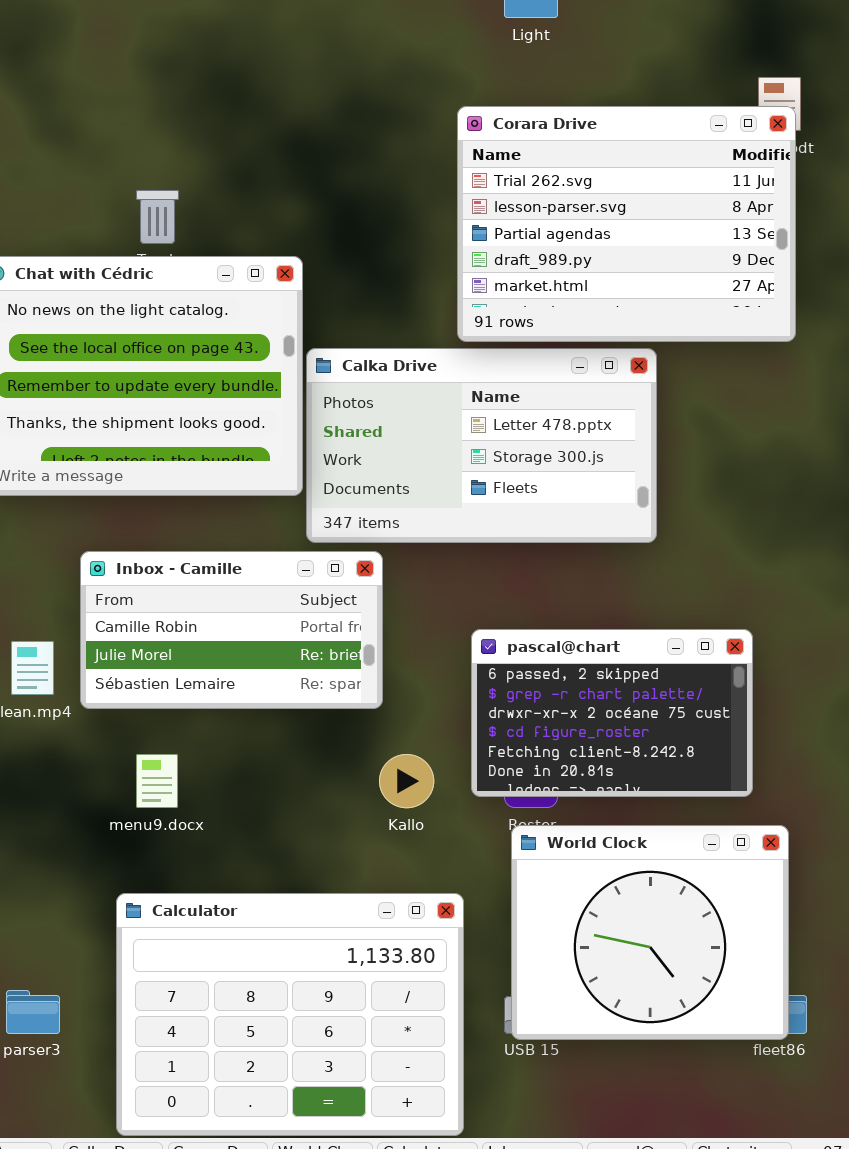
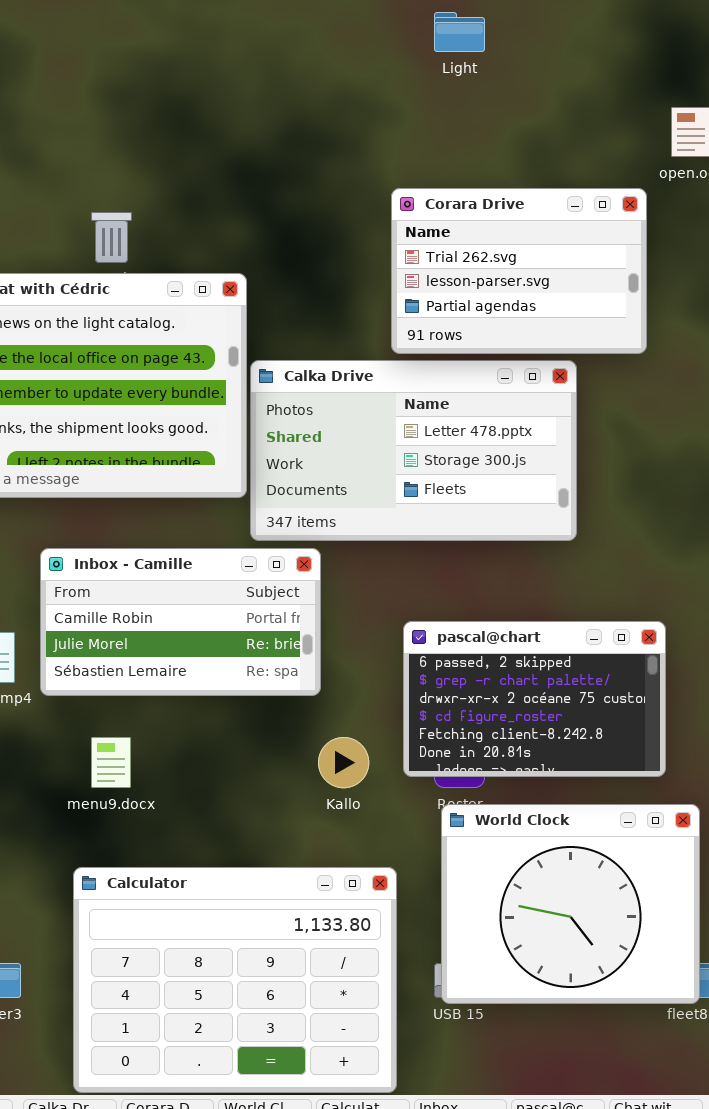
Corara Drive: [457,106,796,342] -> [391,188,647,354], resized

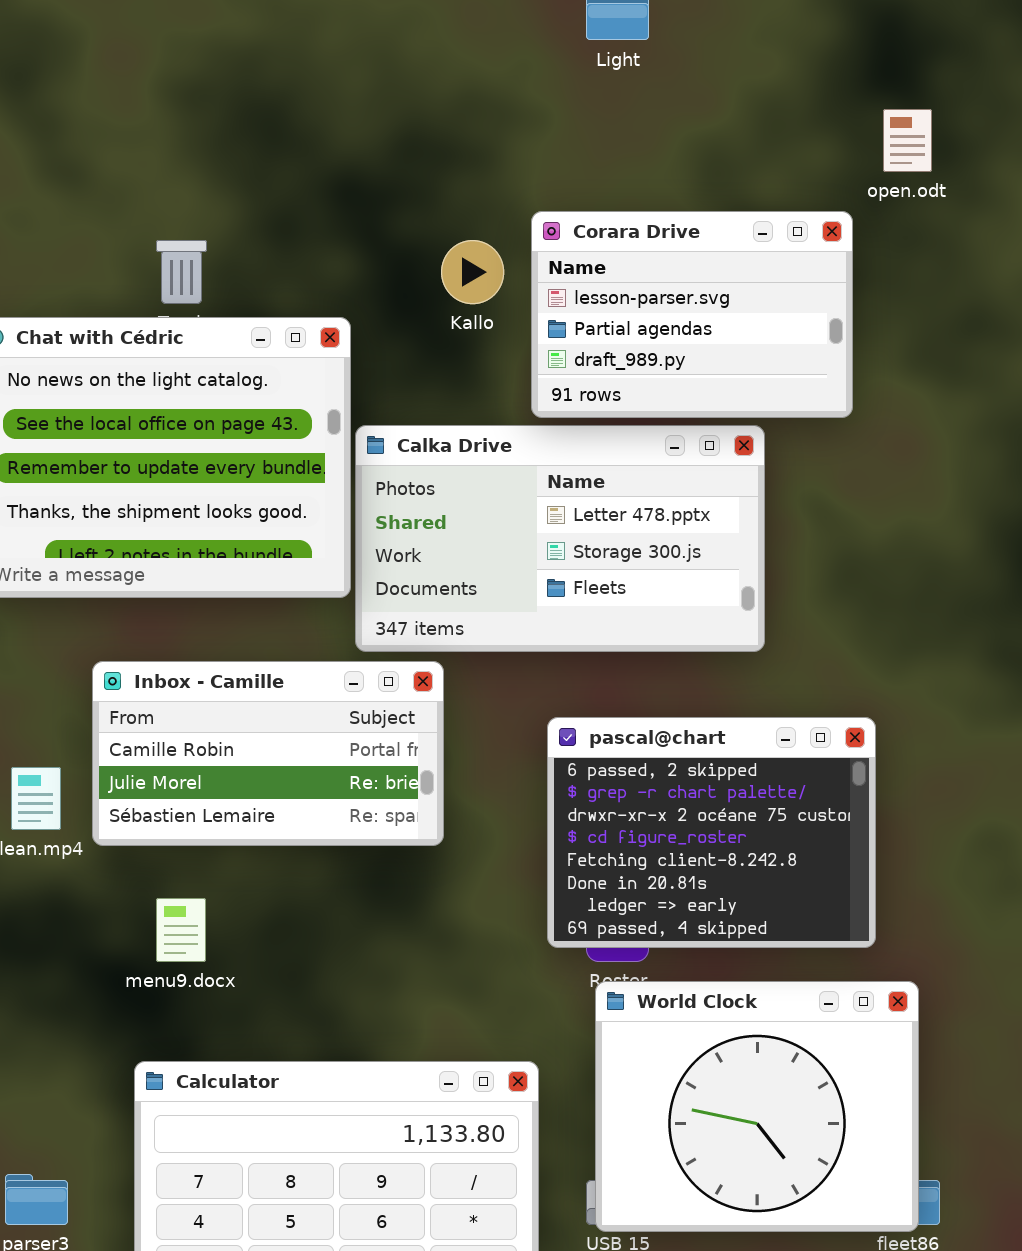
Corara Drive: [391,188,647,354] -> [531,211,853,418], scrolled down 1 row
pascal@chart: [403,621,666,777] -> [547,717,876,948], resized
Kallo: [318,737,369,788] -> [441,240,504,304], moved

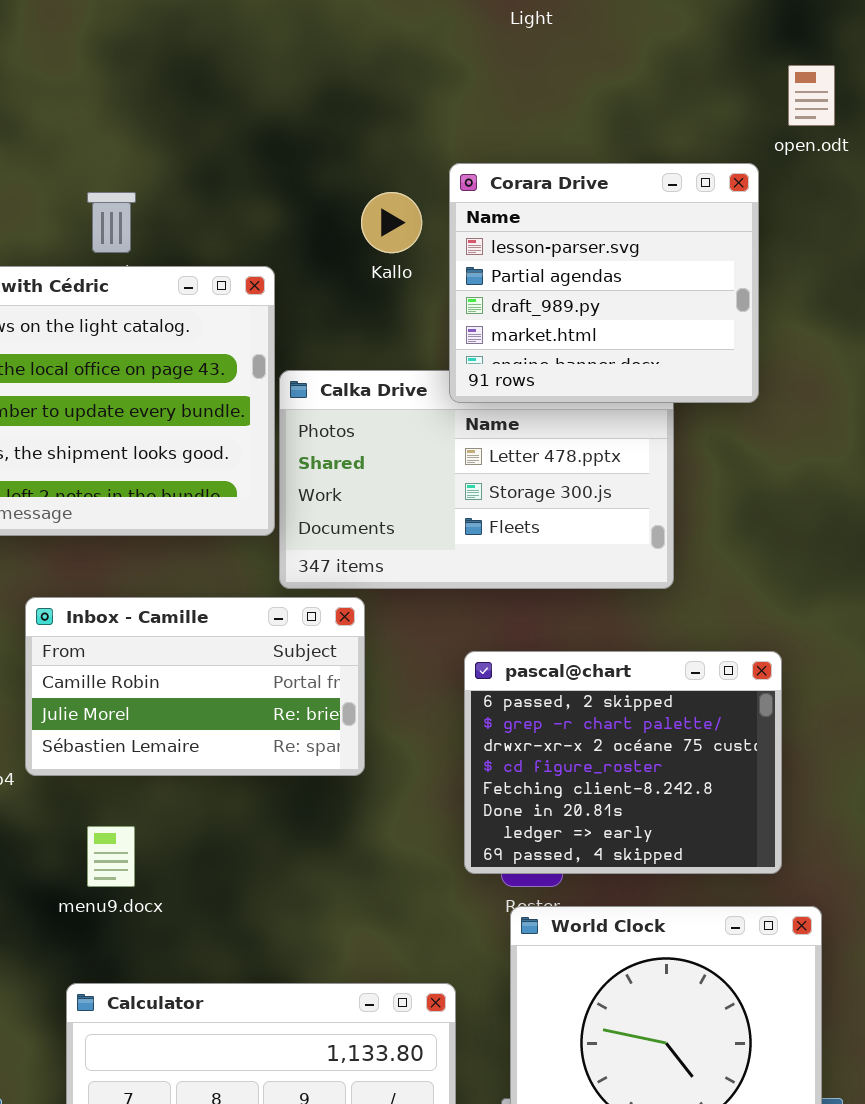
Corara Drive: [531,211,853,418] -> [449,163,759,403], resized

